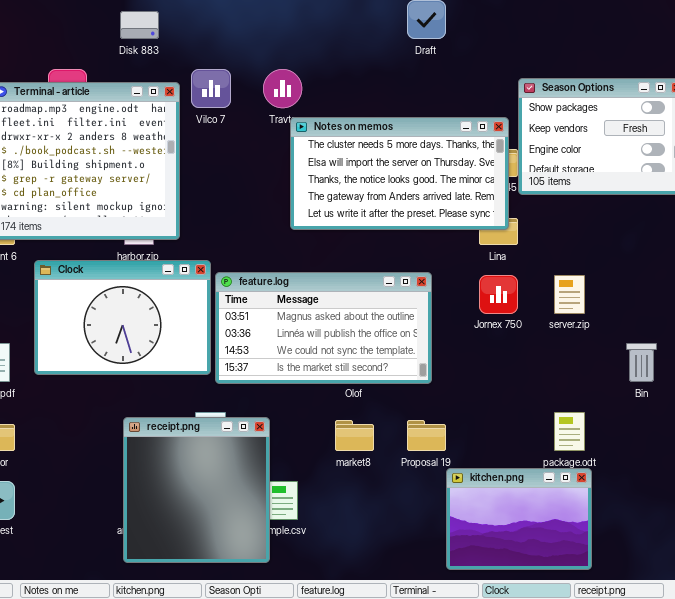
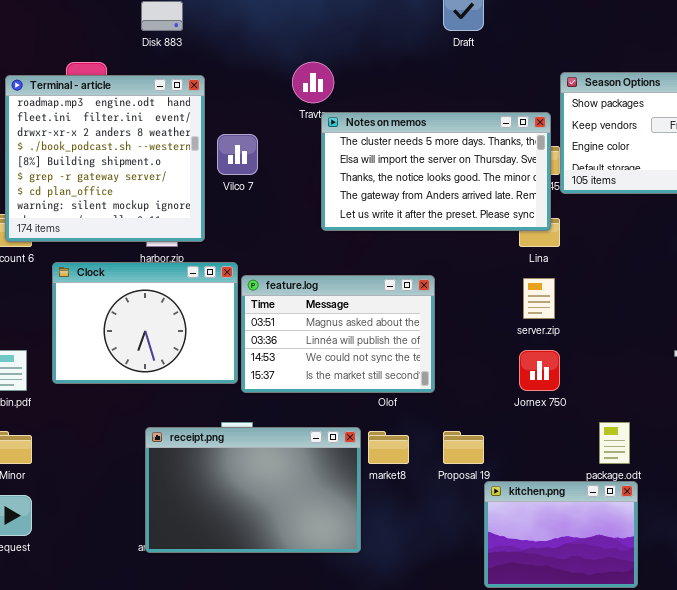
Vilco 7: [191,69,231,108] -> [217,134,258,175], moved
feature.log: [215,272,432,384] -> [241,275,435,393], resized
Jornex 750: [479,275,518,314] -> [519,350,560,391], moved
server.zip: [554,275,585,314] -> [523,278,555,319], moved
receipt.png: [123,417,270,563] -> [145,427,361,553], resized

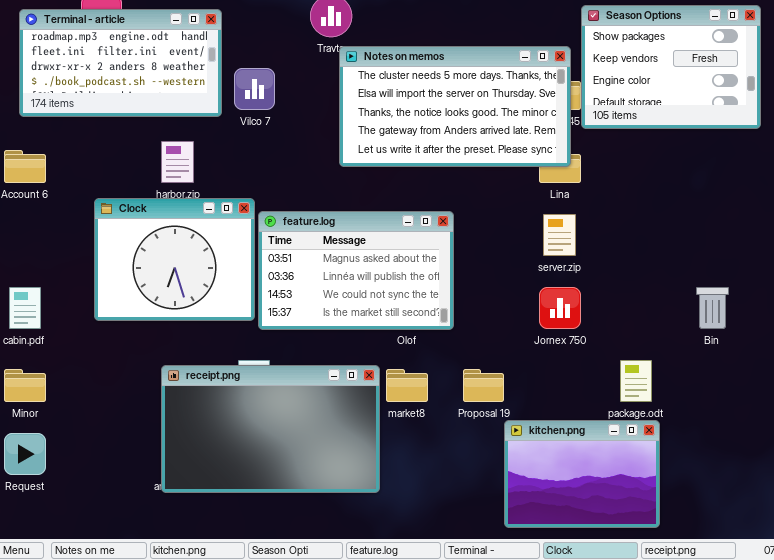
Terminal - article: [5,75,205,242] -> [19,9,222,117], resized
Clock: [52,262,238,384] -> [94,198,255,321], resized

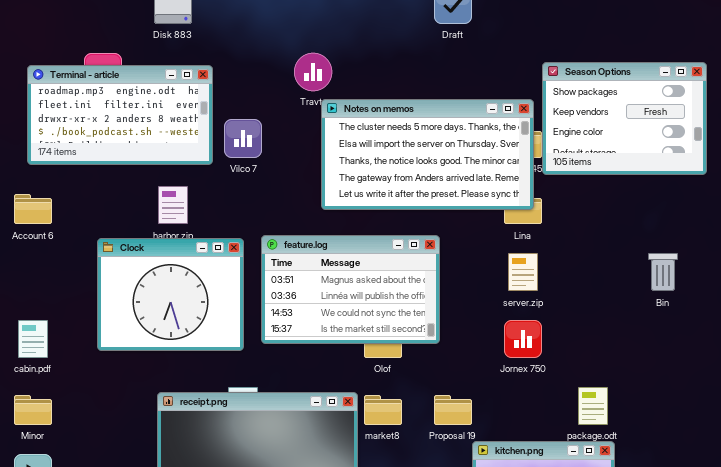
feature.log: [258,211,454,330] -> [261,235,440,344], moved
Bin: [696,287,729,329] -> [648,253,678,291], moved

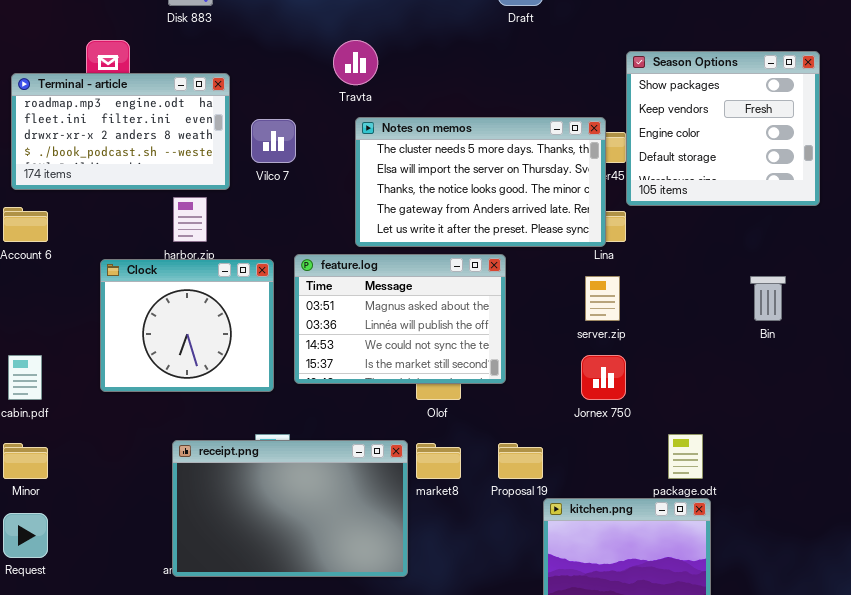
Season Options: [542,62,707,175] -> [626,51,820,206], resized
Terminal - article: [27,65,213,165] -> [11,73,230,190], moved
Notes on memos: [321,99,534,210] -> [355,117,606,247], moved

